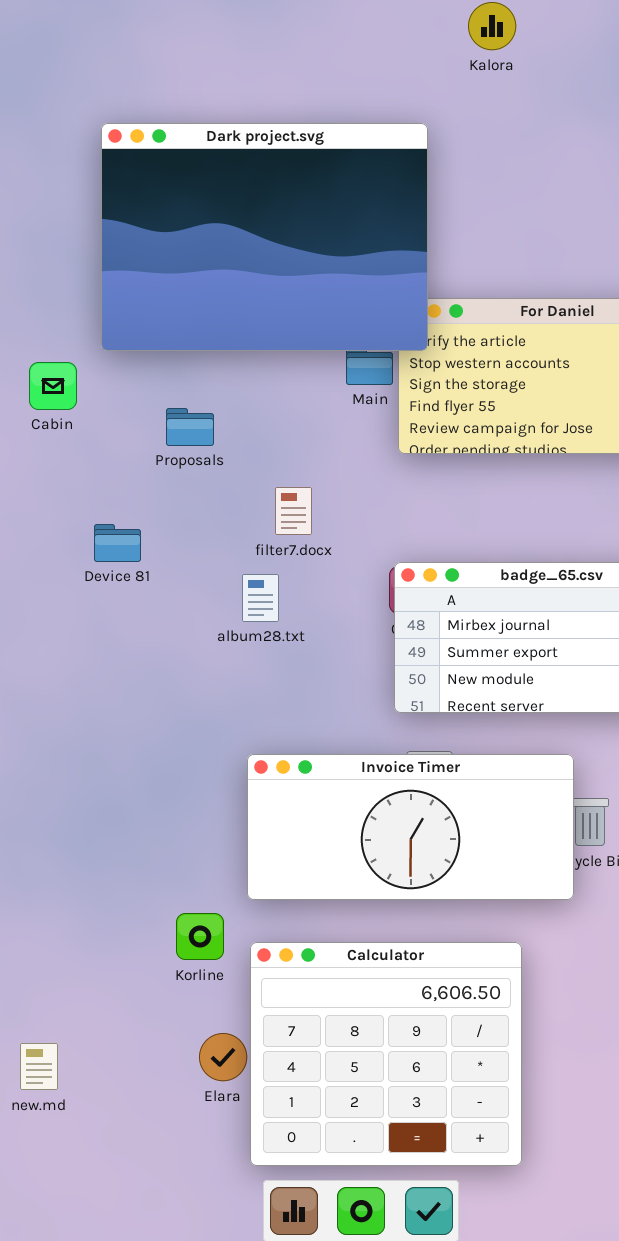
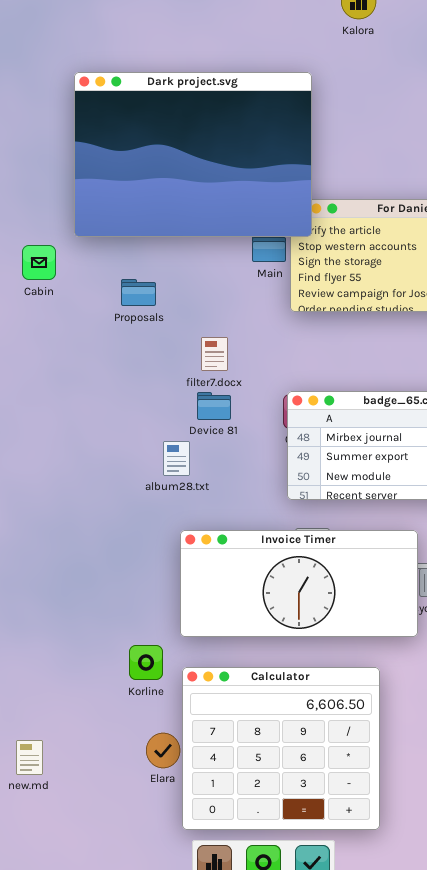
Device 81: [94,524,141,562] -> [197,392,231,420], moved
album28.txt: [242,574,279,622] -> [163,441,190,476], moved

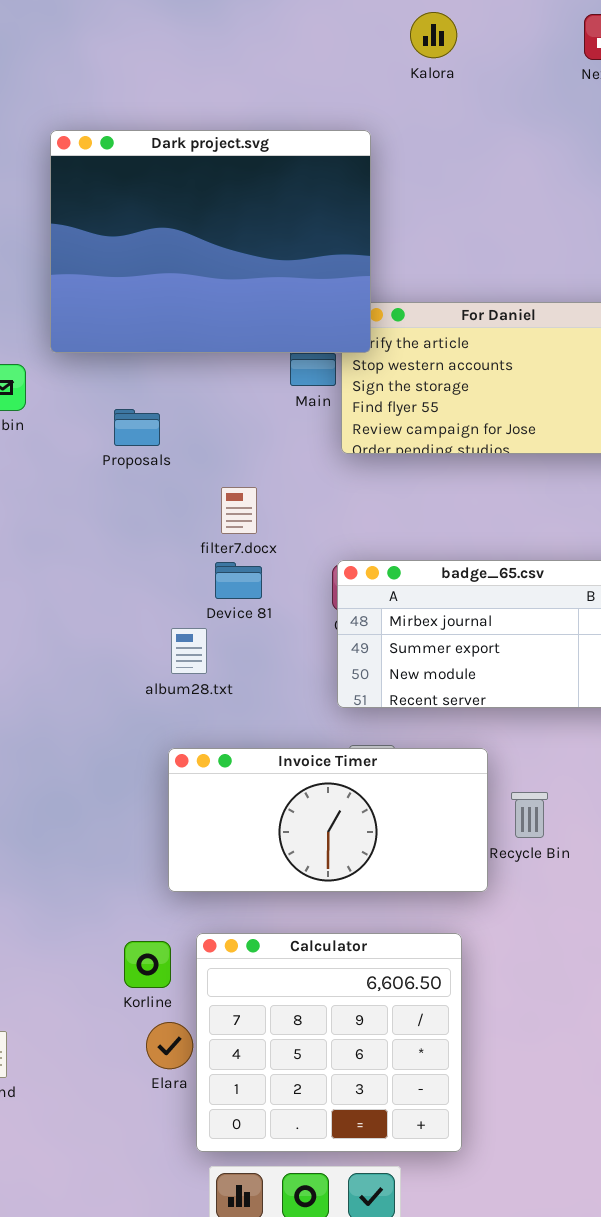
Invoice Timer: [180,530,418,637] -> [168,748,488,892], moved
Korline: [129,645,163,680] -> [124,941,171,988], moved

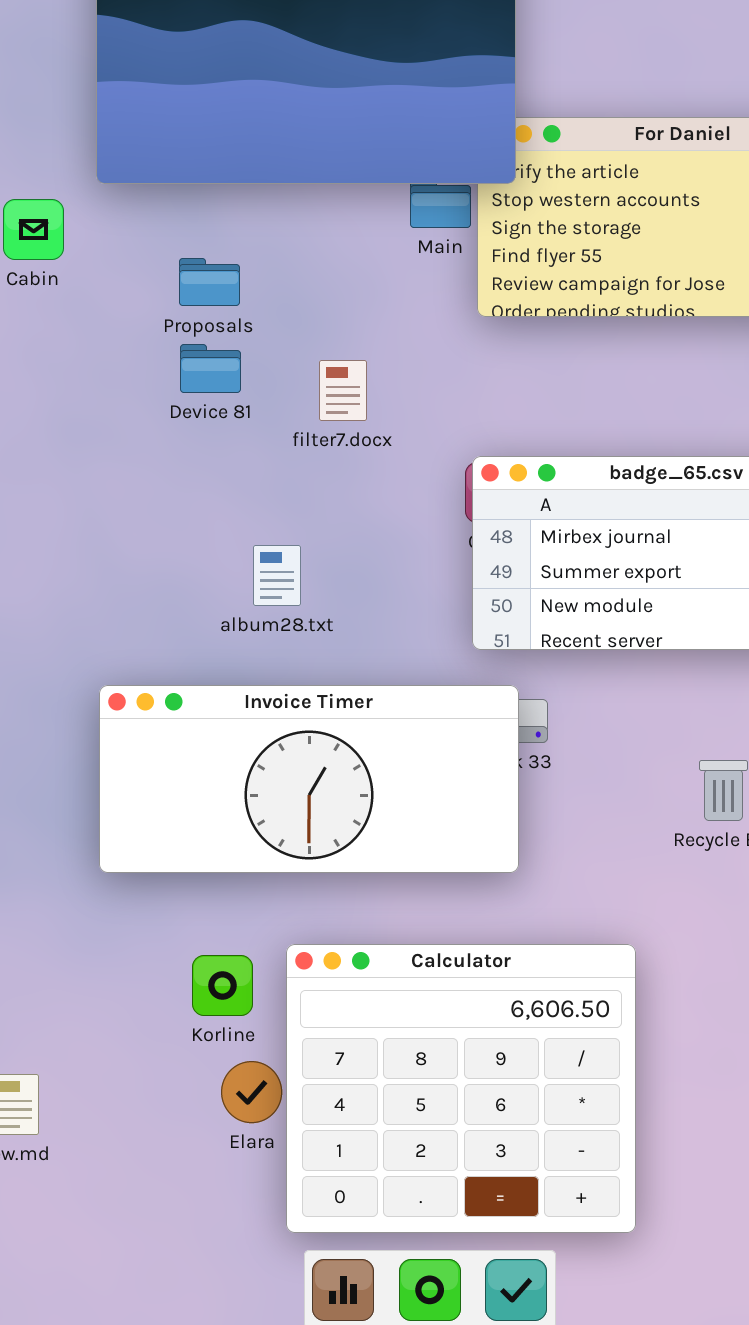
Device 81: [215,562,262,599] -> [180,344,241,393], moved
Invoice Timer: [168,748,488,892] -> [99,685,519,873], moved

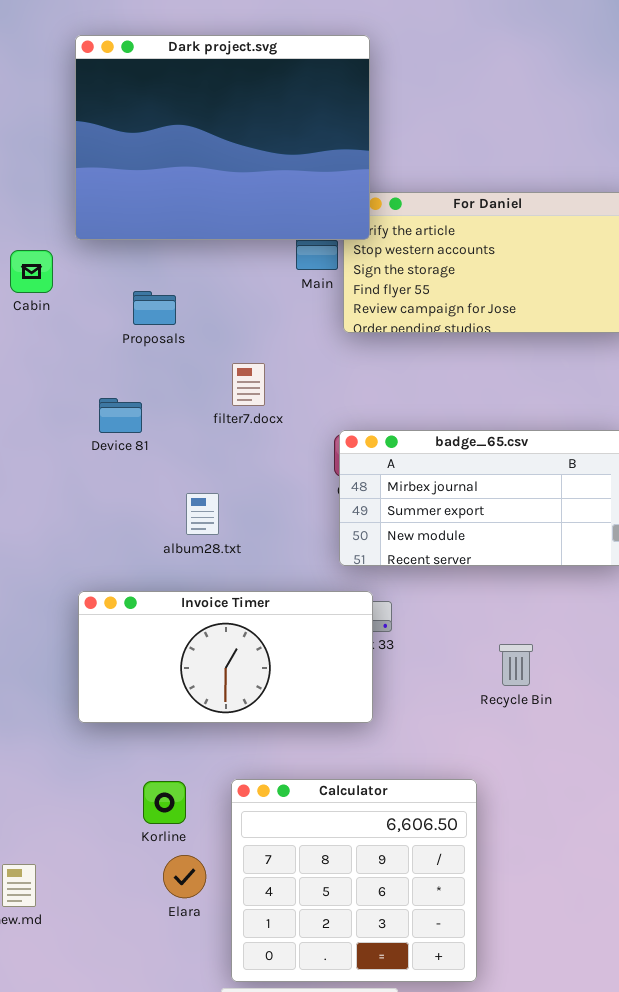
Device 81: [180,344,241,393] -> [99,398,142,433], moved
Calculator: [286,944,636,1233] -> [231,779,477,982], moved

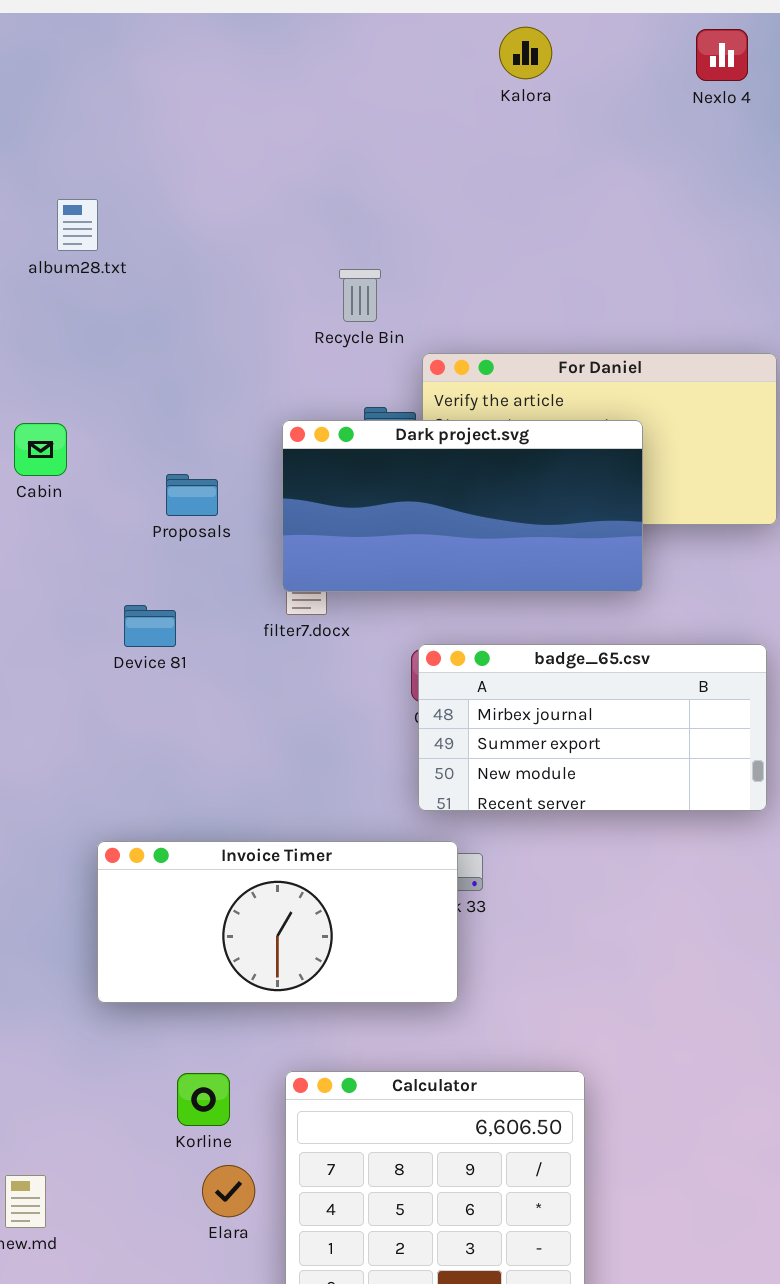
Dark project.svg: [75,35,370,240] -> [282,420,643,592], moved, resized
album28.txt: [186,493,219,535] -> [57,199,98,251], moved
Recycle Bin: [499,644,533,686] -> [339,269,381,322], moved

